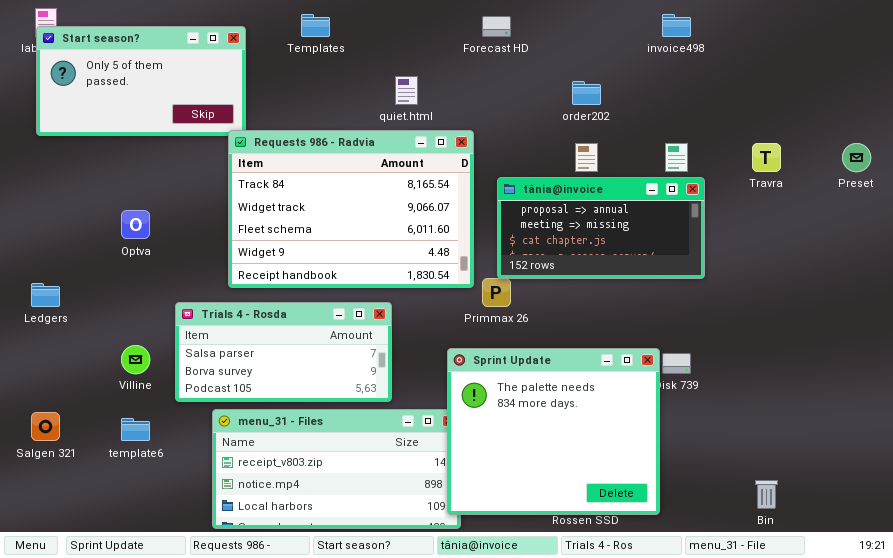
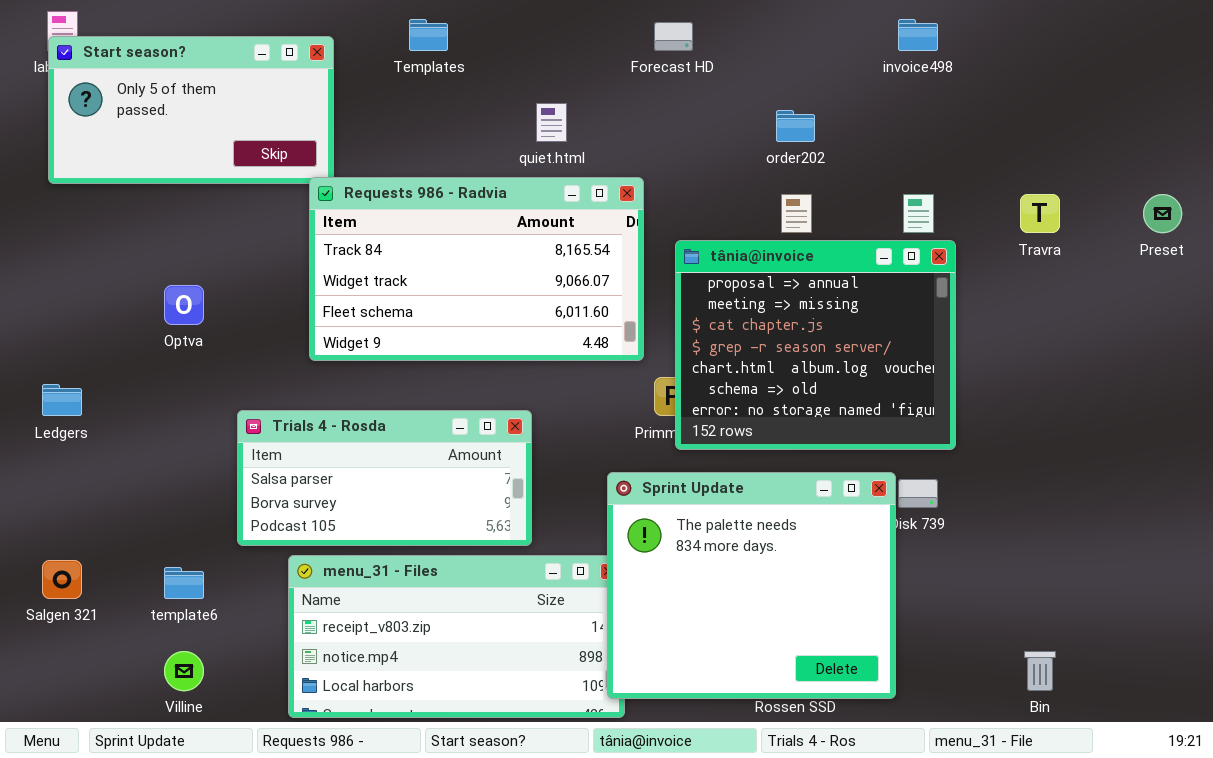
Requests 986 - Radvia: [228,130,474,288] -> [309,177,644,361], resized
tânia@invoice: [497,177,705,279] -> [675,240,956,450], resized
Villine: [121,345,150,374] -> [164,651,204,691], moved

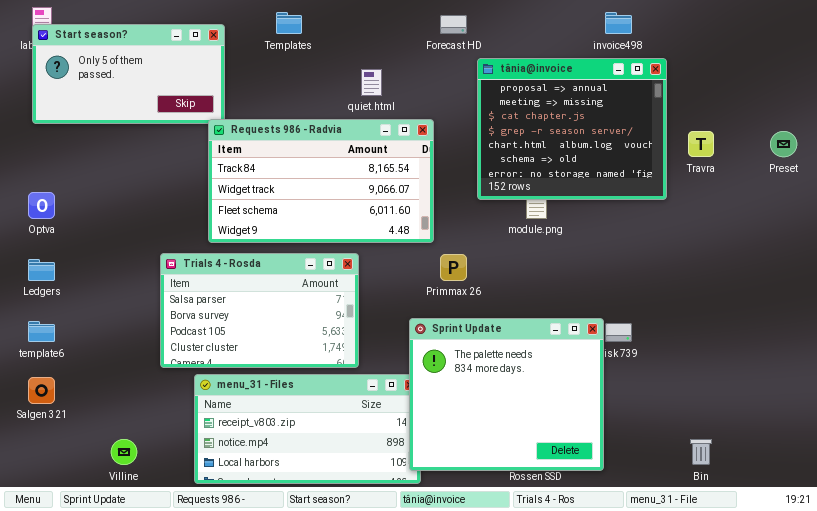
tânia@invoice: [675,240,956,450] -> [477,58,667,200], moved
Optva: [164,285,204,325] -> [28,192,55,219], moved
Trials 4 - Rosda: [237,410,532,546] -> [160,253,359,368], resized
template6: [164,567,204,599] -> [28,321,55,342], moved

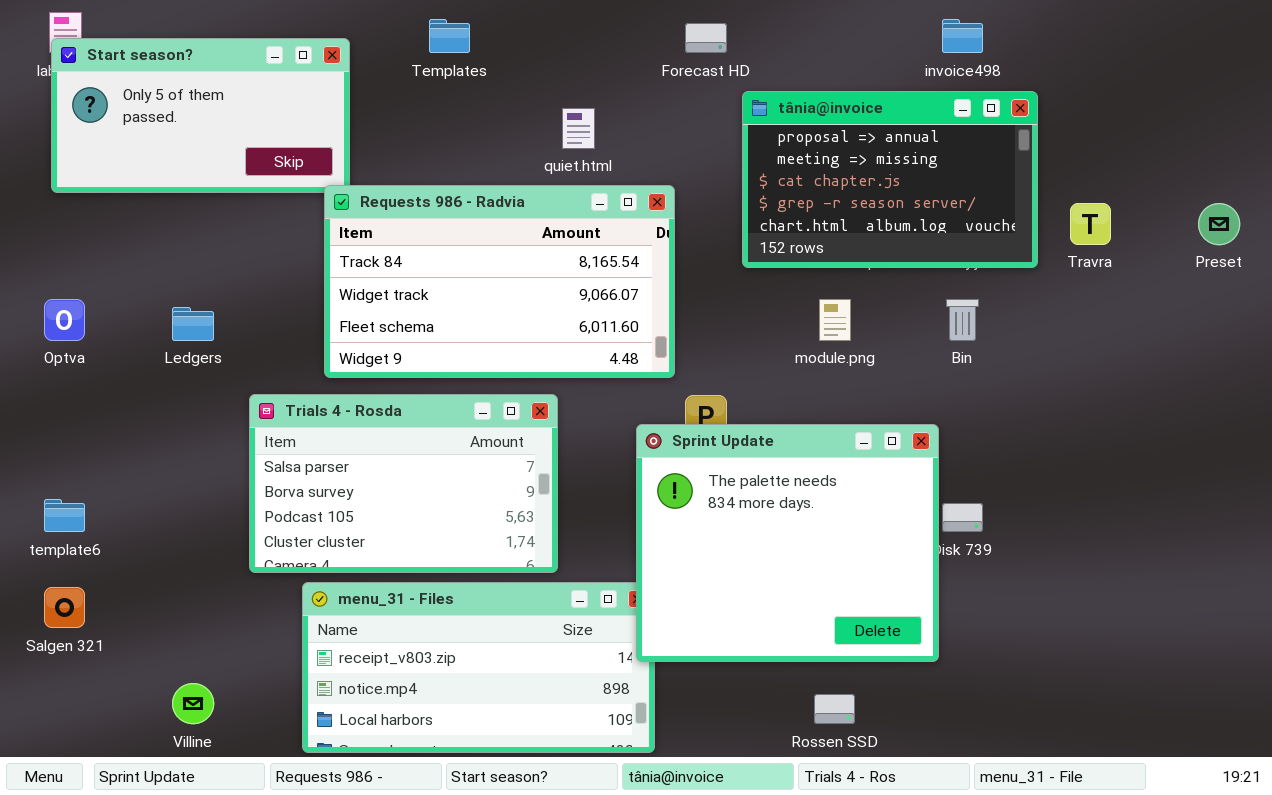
tânia@invoice: [477,58,667,200] -> [742,91,1038,268], resized
Ledgers: [28,259,55,281] -> [172,307,214,341], moved
Sprint Update: [409,318,604,471] -> [636,424,939,662], moved
Bin: [690,439,712,465] -> [946,299,979,341], moved

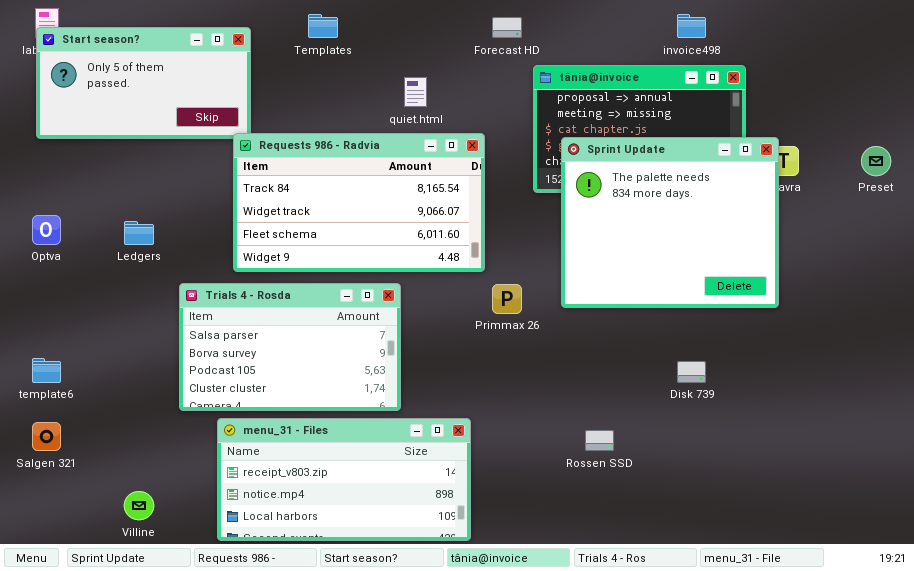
Sprint Update: [636,424,939,662] -> [561,137,779,308], moved
Rossen SSD: [814,694,855,724] -> [585,430,614,451], moved

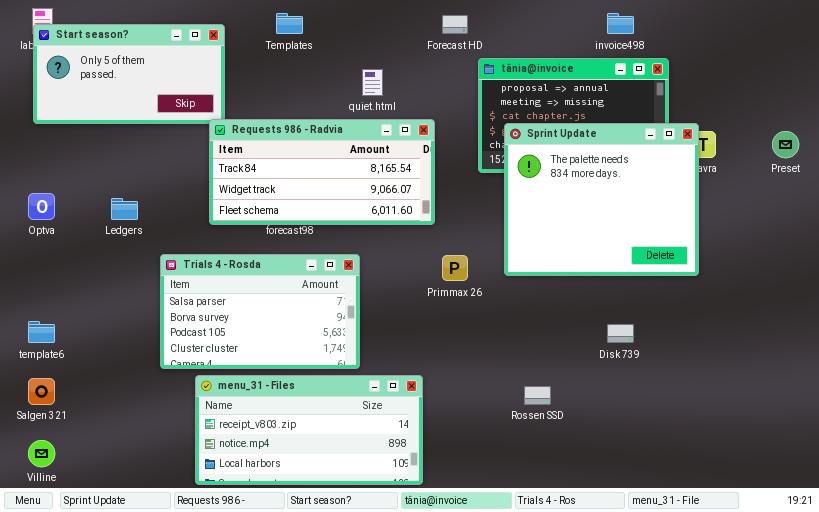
Requests 986 - Radvia: [233,133,485,272] -> [209,119,435,225], resized
Villine: [124,491,154,520] -> [28,440,55,467], moved

